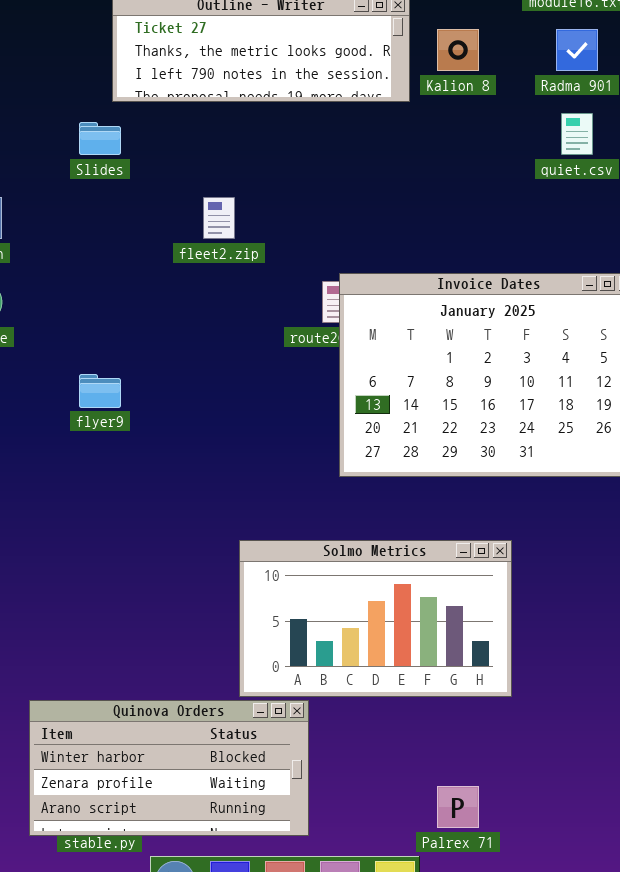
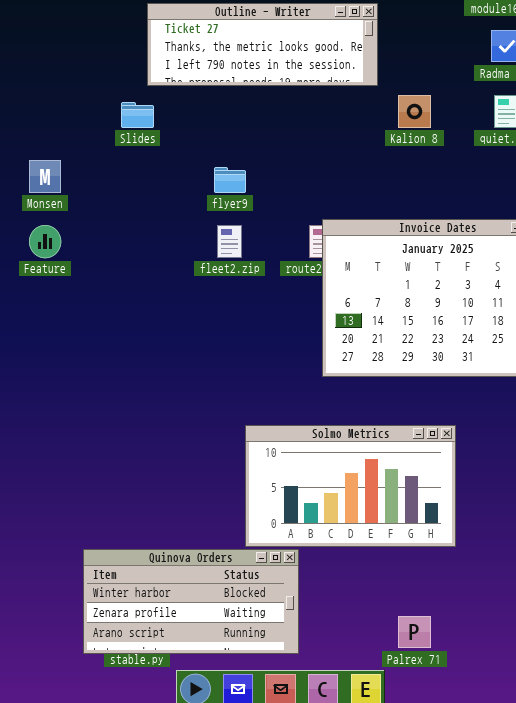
Kalion 8: [437,29,479,71] -> [398,95,431,128], moved
fleet2.zip: [203,197,235,239] -> [217,225,242,258], moved
flyer9: [79,374,121,408] -> [214,167,246,193], moved

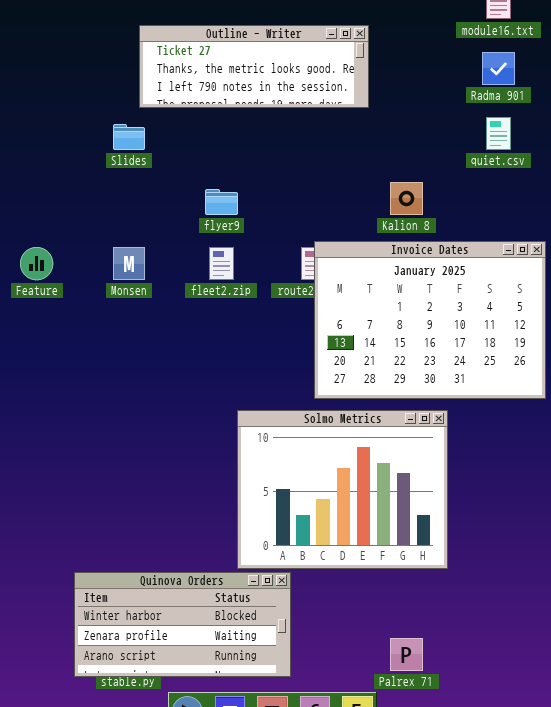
Kalion 8: [398,95,431,128] -> [390,182,423,215], moved
Monsen: [29,160,61,193] -> [113,247,145,280], moved
Solmo Metrics: [245,425,456,547] -> [237,410,448,569], resized

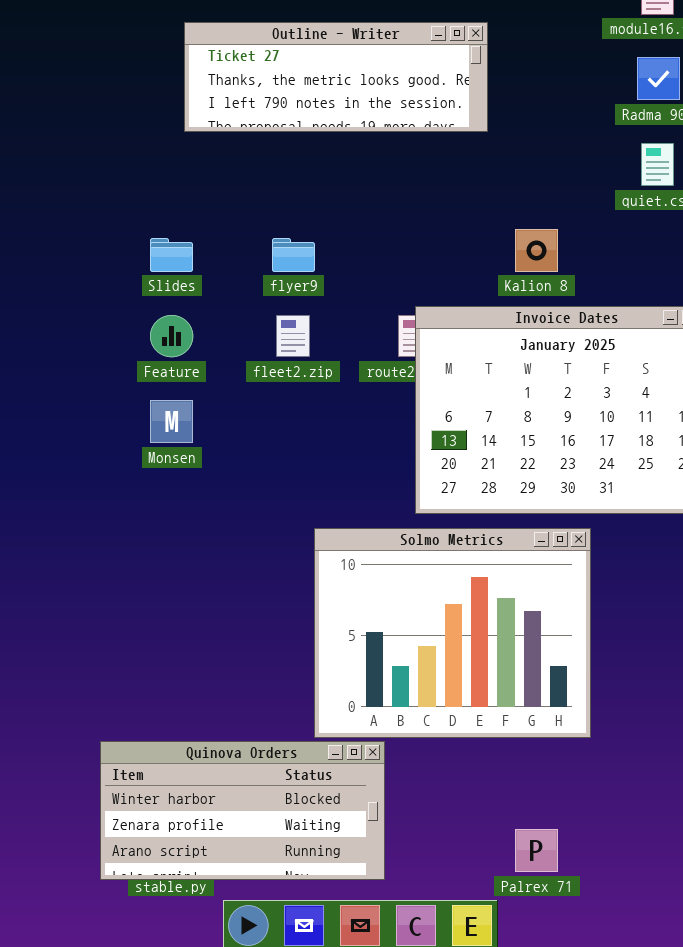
Slides: [113,124,145,150] -> [150,238,193,272], moved
Feature: [20,247,53,280] -> [150,315,193,357], moved
Monsen: [113,247,145,280] -> [150,400,193,443], moved

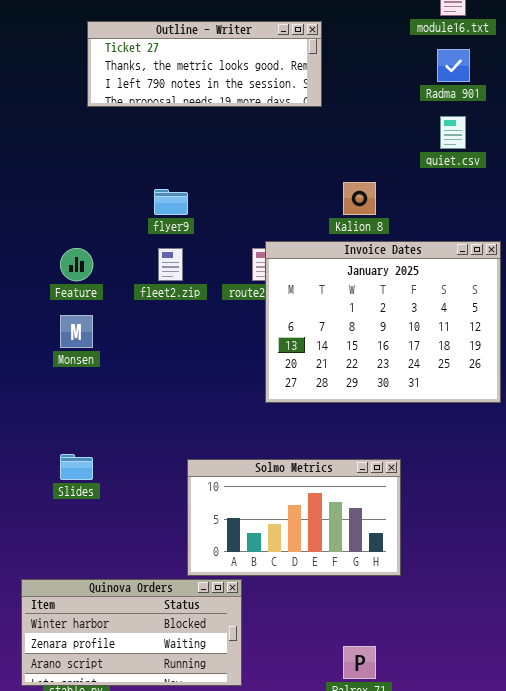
Slides: [150,238,193,272] -> [60,454,93,480], moved
Solmo Metrics: [314,528,591,738] -> [187,459,401,576], resized

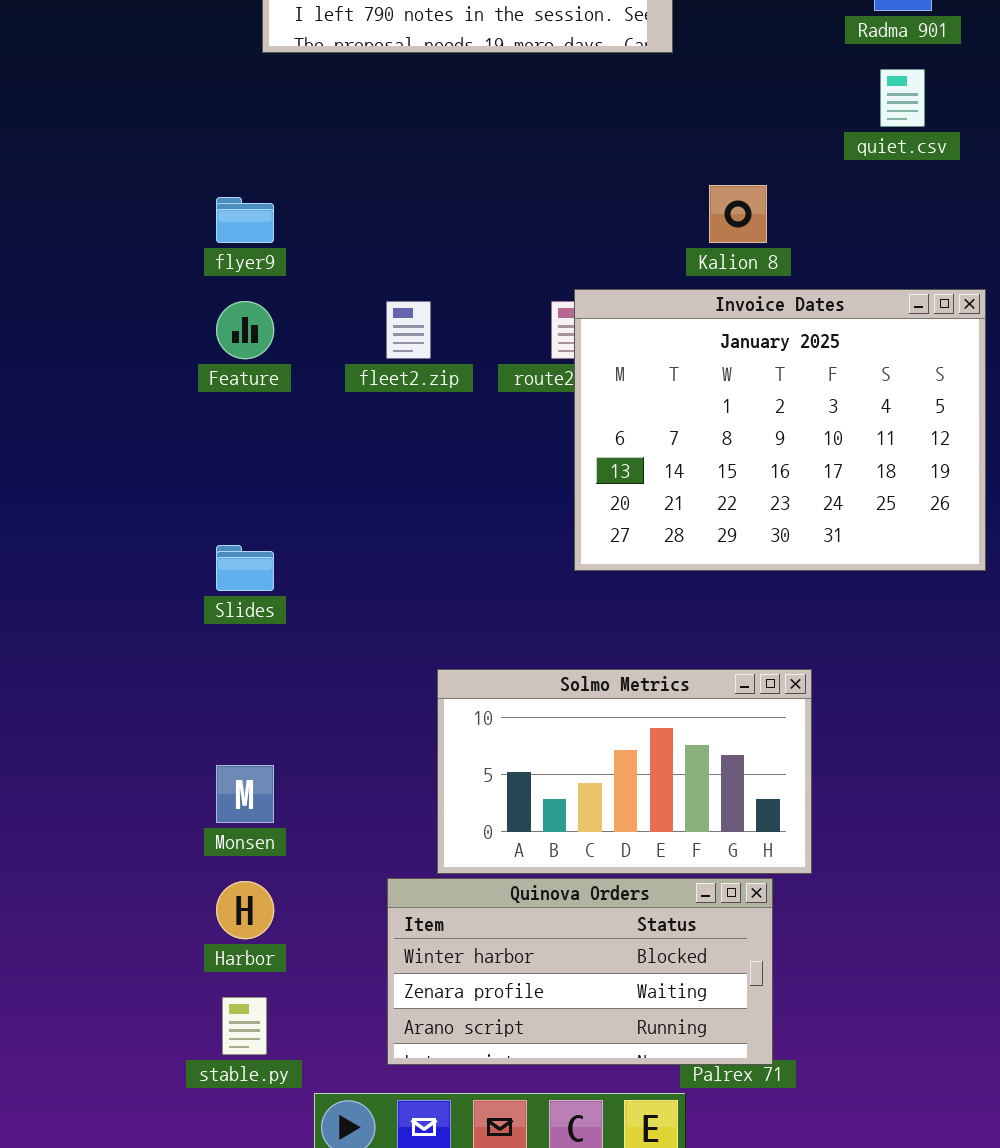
flyer9: [154,189,188,215] -> [216,197,274,243], moved
Monsen: [60,315,93,348] -> [216,765,274,823], moved
Slides: [60,454,93,480] -> [216,545,274,591], moved
Quinova Orders: [21,579,242,686] -> [387,878,773,1065], moved

